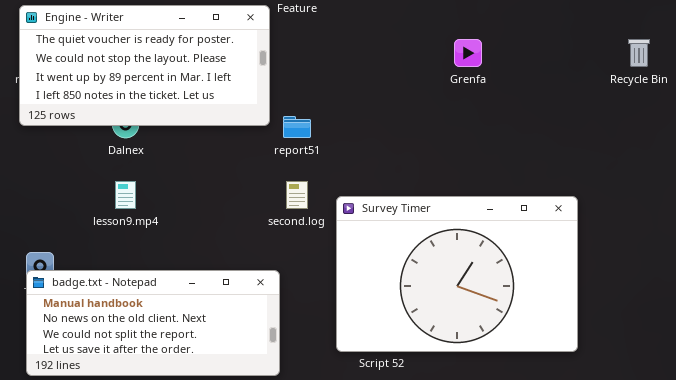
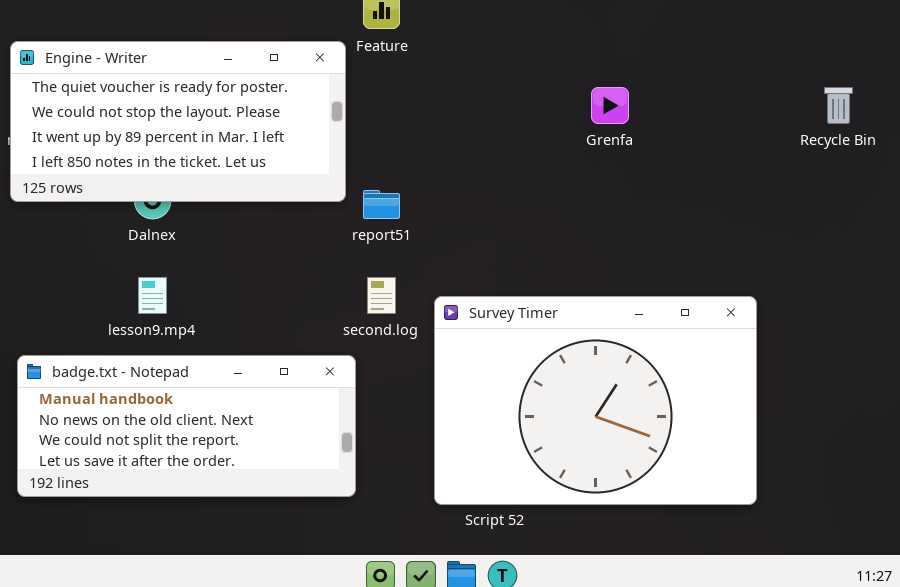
badge.txt - Notepad: [26,270,280,376] -> [17,355,356,497], moved

